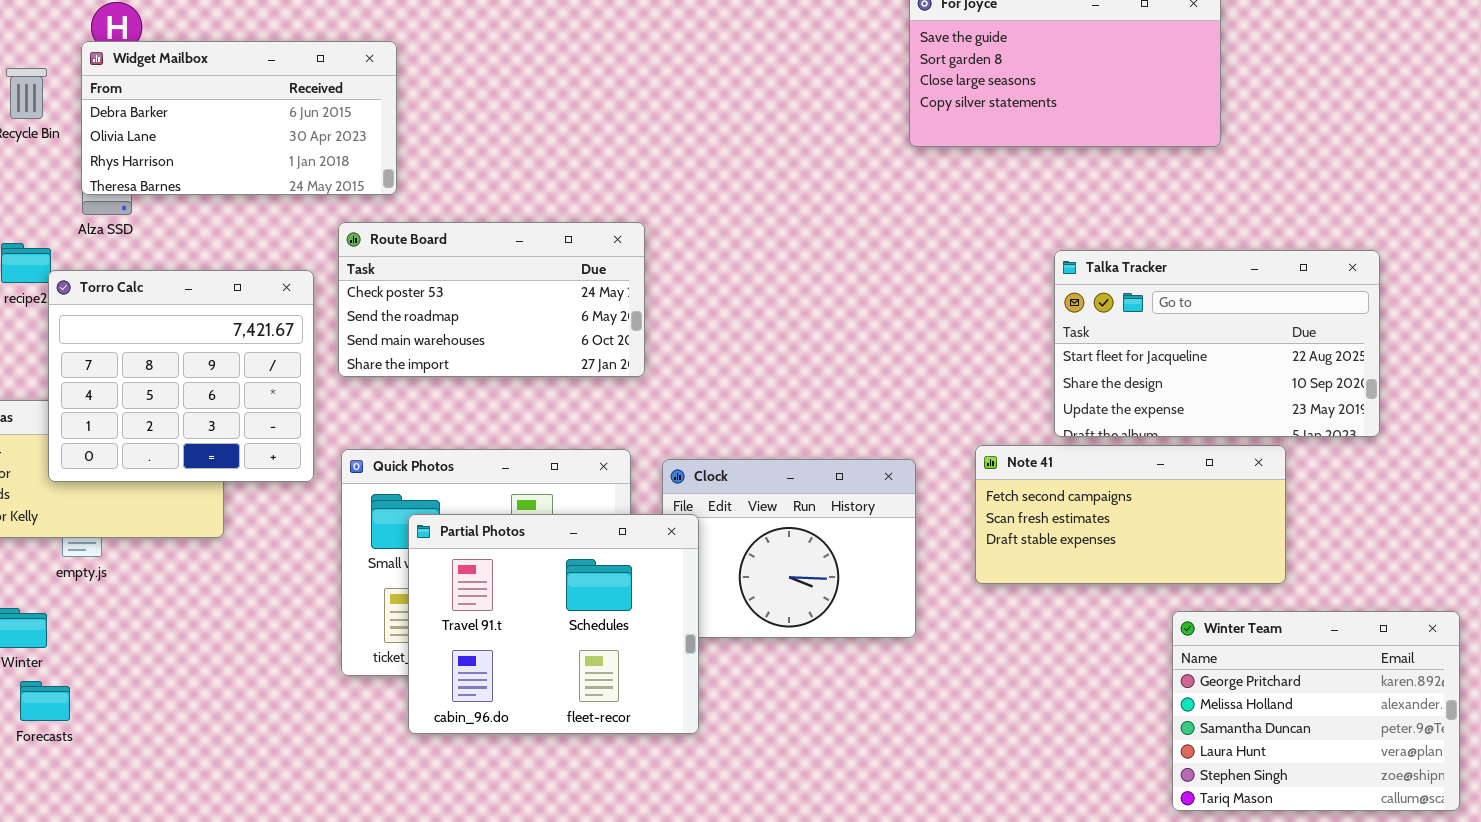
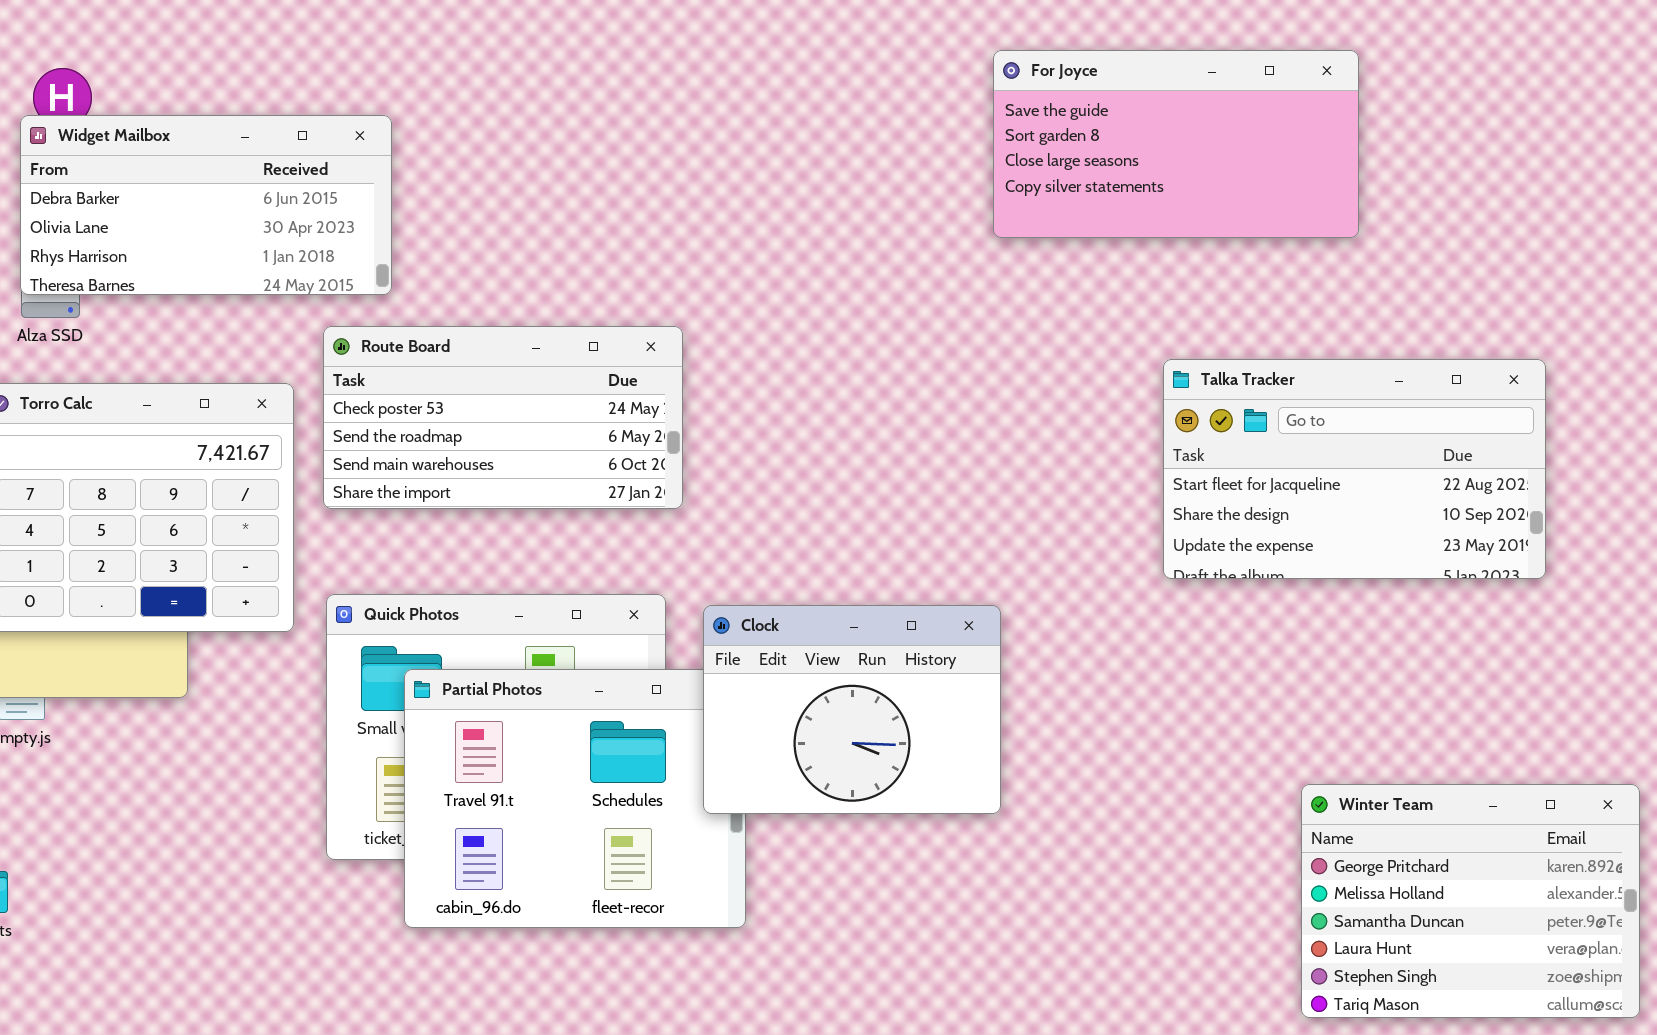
Note 41: [975,445,1286,584] -> none, closed
Clock: [662,459,916,638] -> [703,605,1001,814], raised

